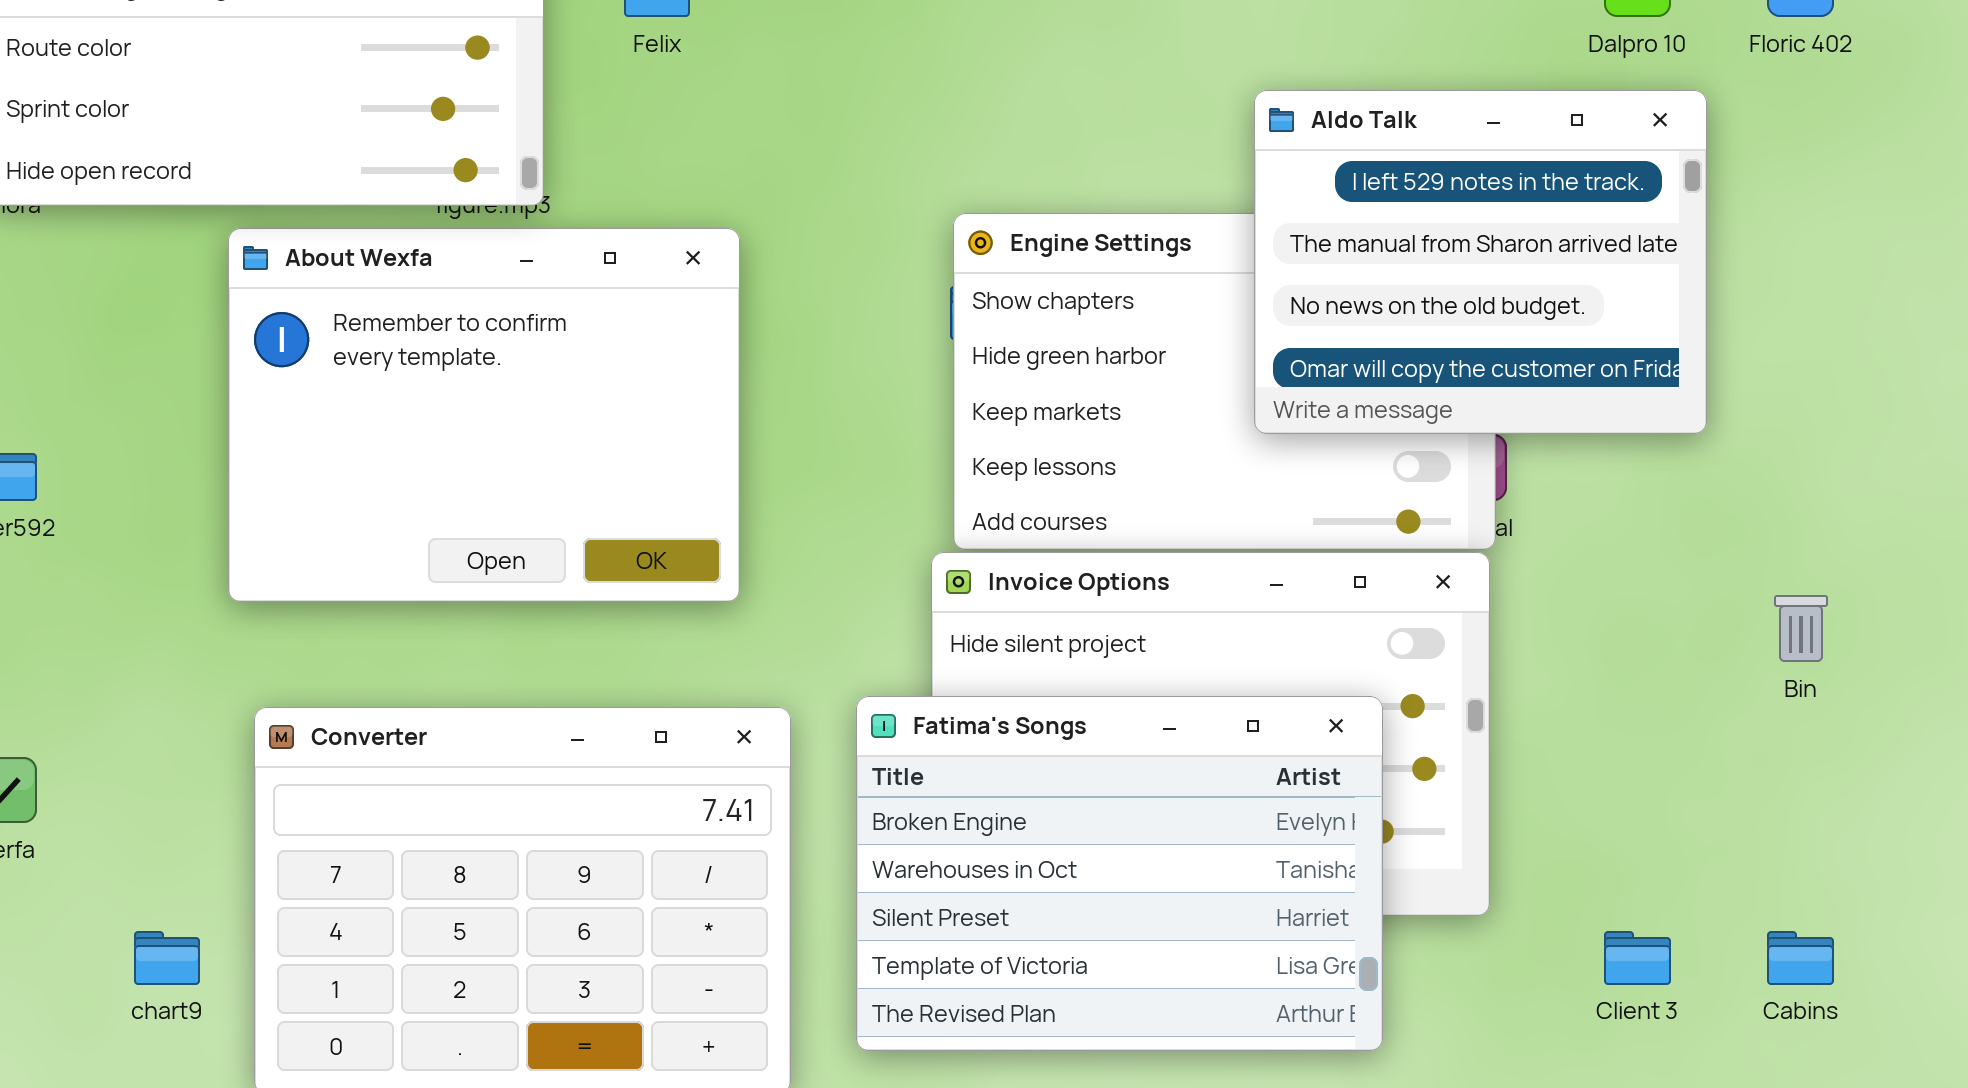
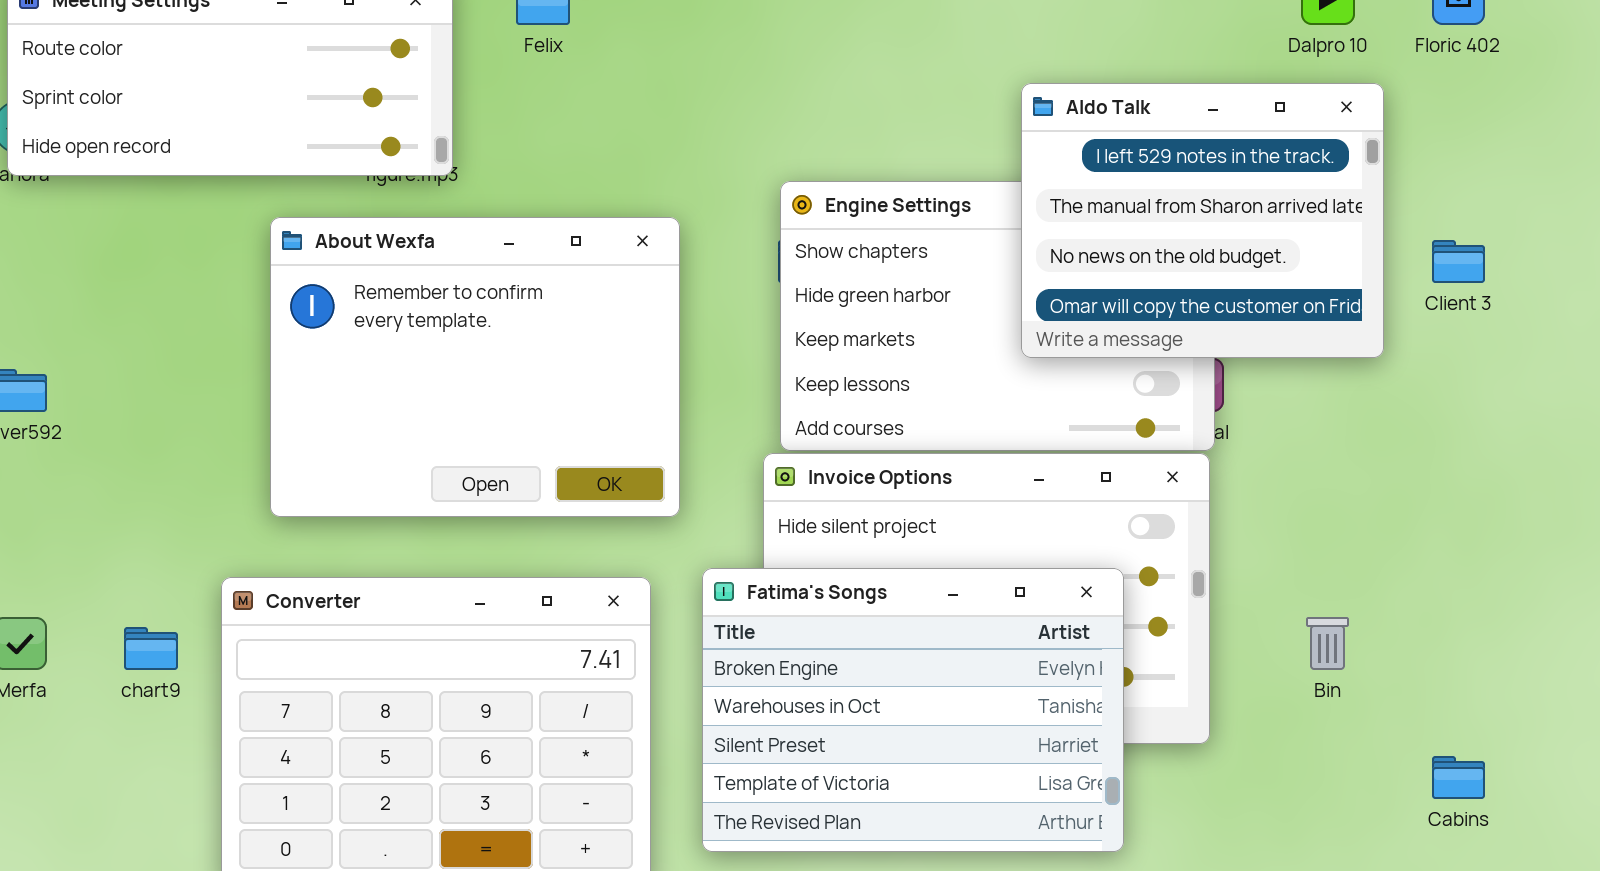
About Wexfa: [228,228,740,602] -> [270,217,680,517], moved
Bin: [1774,595,1828,662] -> [1306,617,1349,670], moved
chart9: [134,931,200,985] -> [124,627,178,670], moved
Client 3: [1604,931,1671,985] -> [1432,240,1485,283], moved

